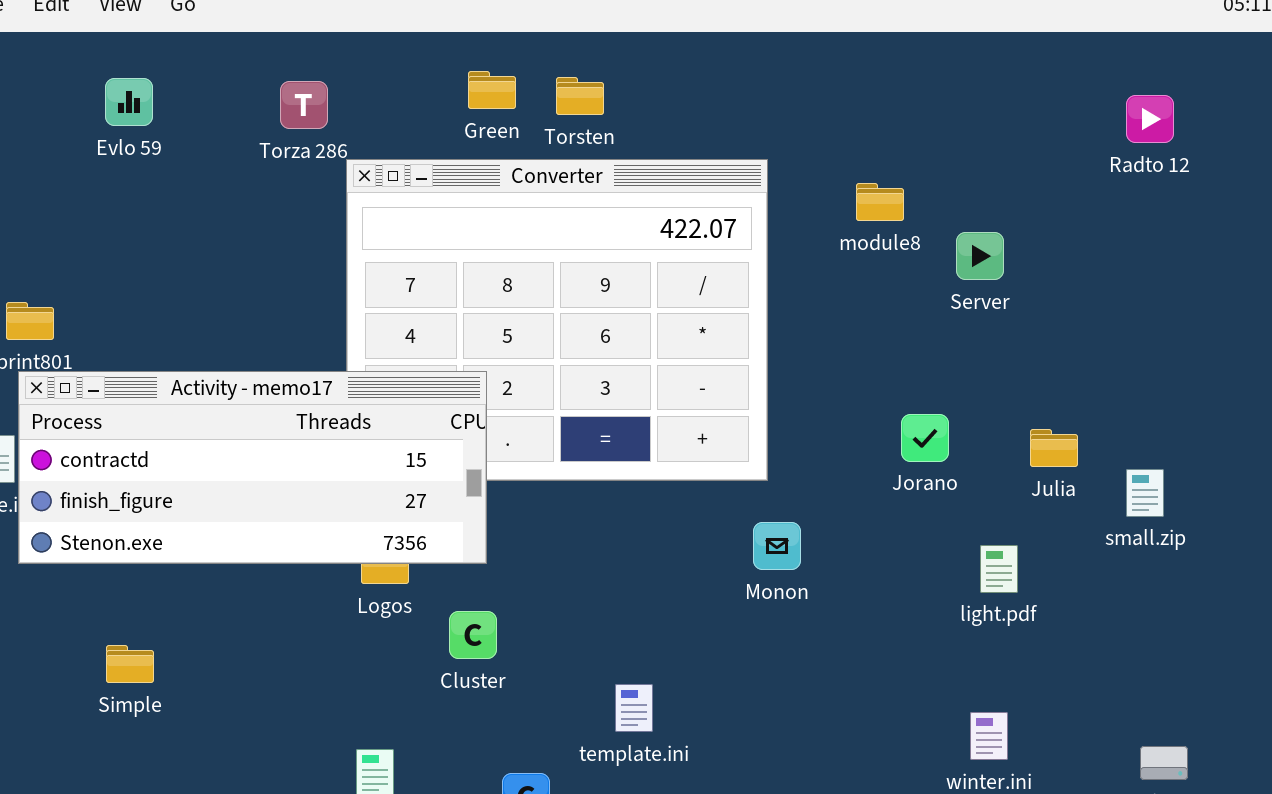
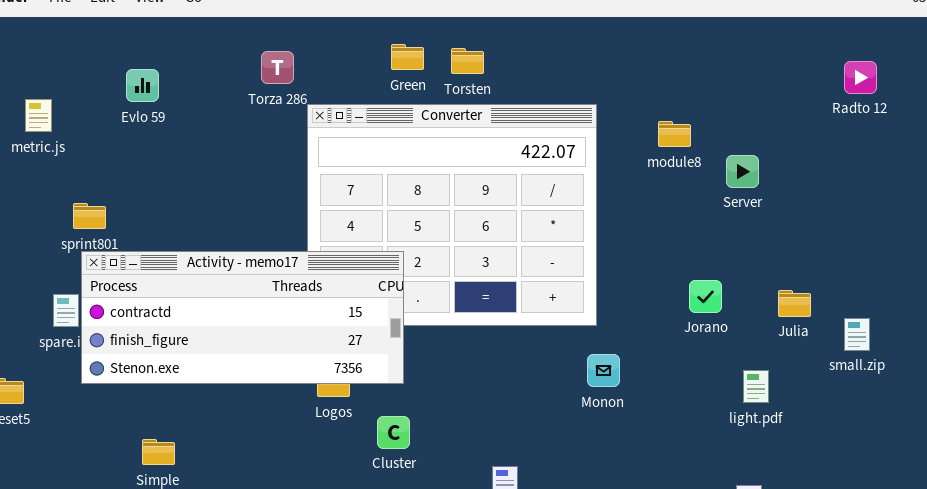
Evlo 59: [105,78,153,126] -> [126,69,159,102], moved

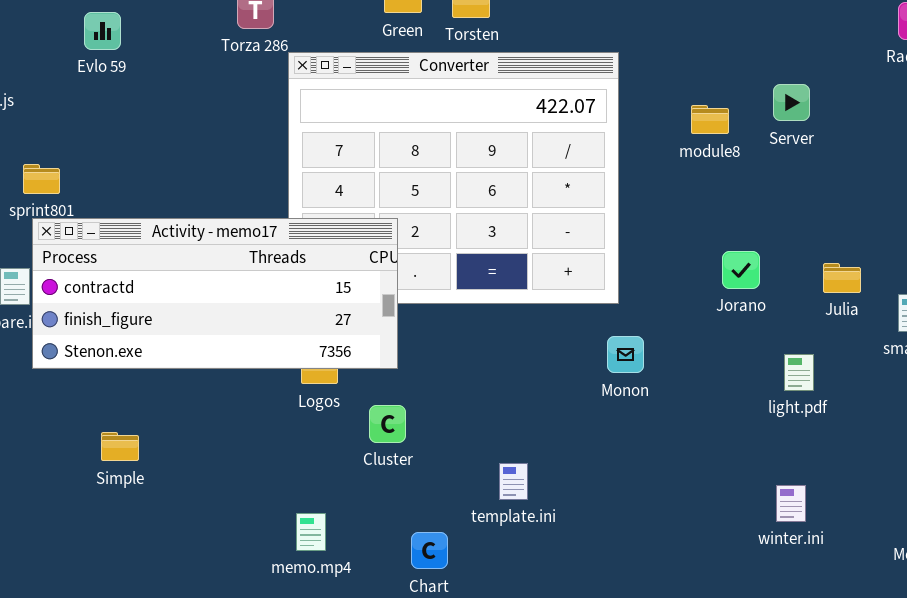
module8: [658,121,691,147] -> [691,105,729,134], moved
Server: [726,155,759,188] -> [773,84,810,121], moved

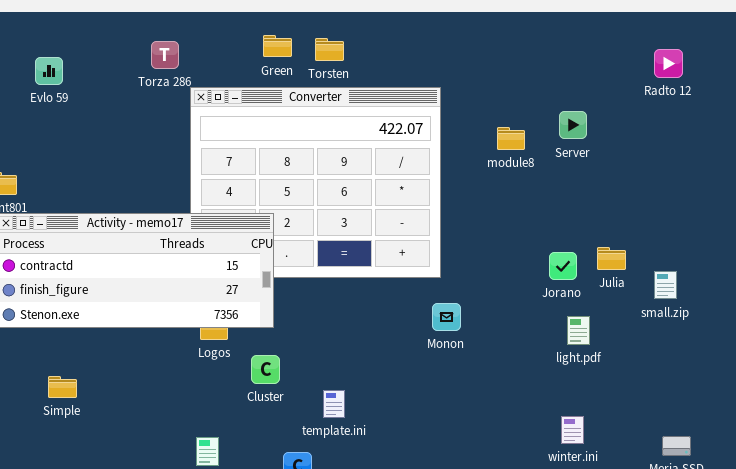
Jorano: [722,251,760,289] -> [549,252,577,280], moved
template.ini: [499,463,528,500] -> [323,390,345,418], moved

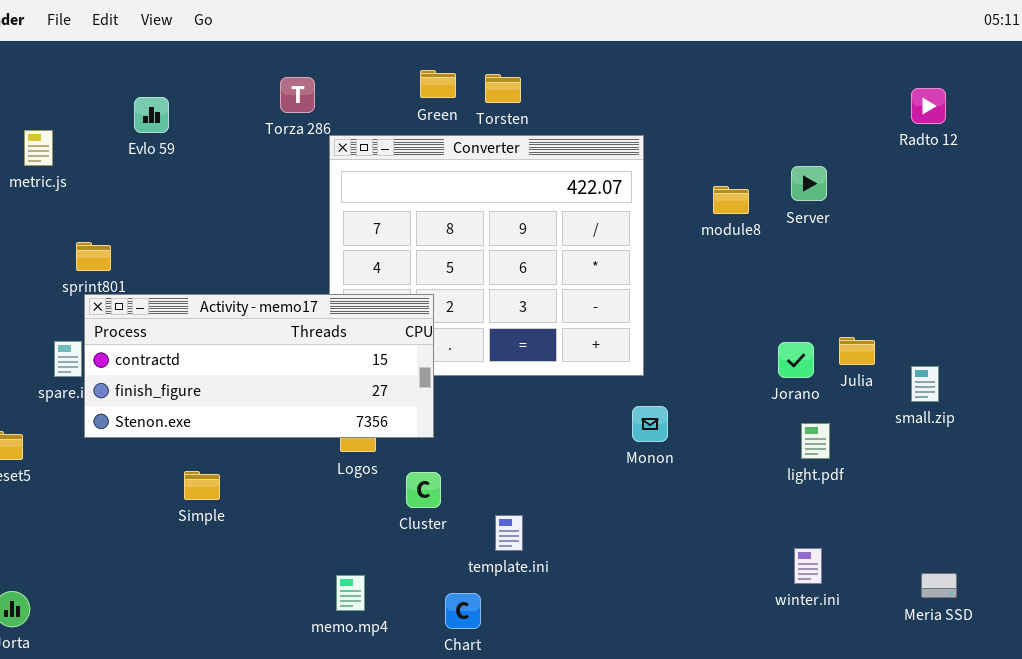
Simple: [48,376,77,398] -> [184,471,220,500], moved

